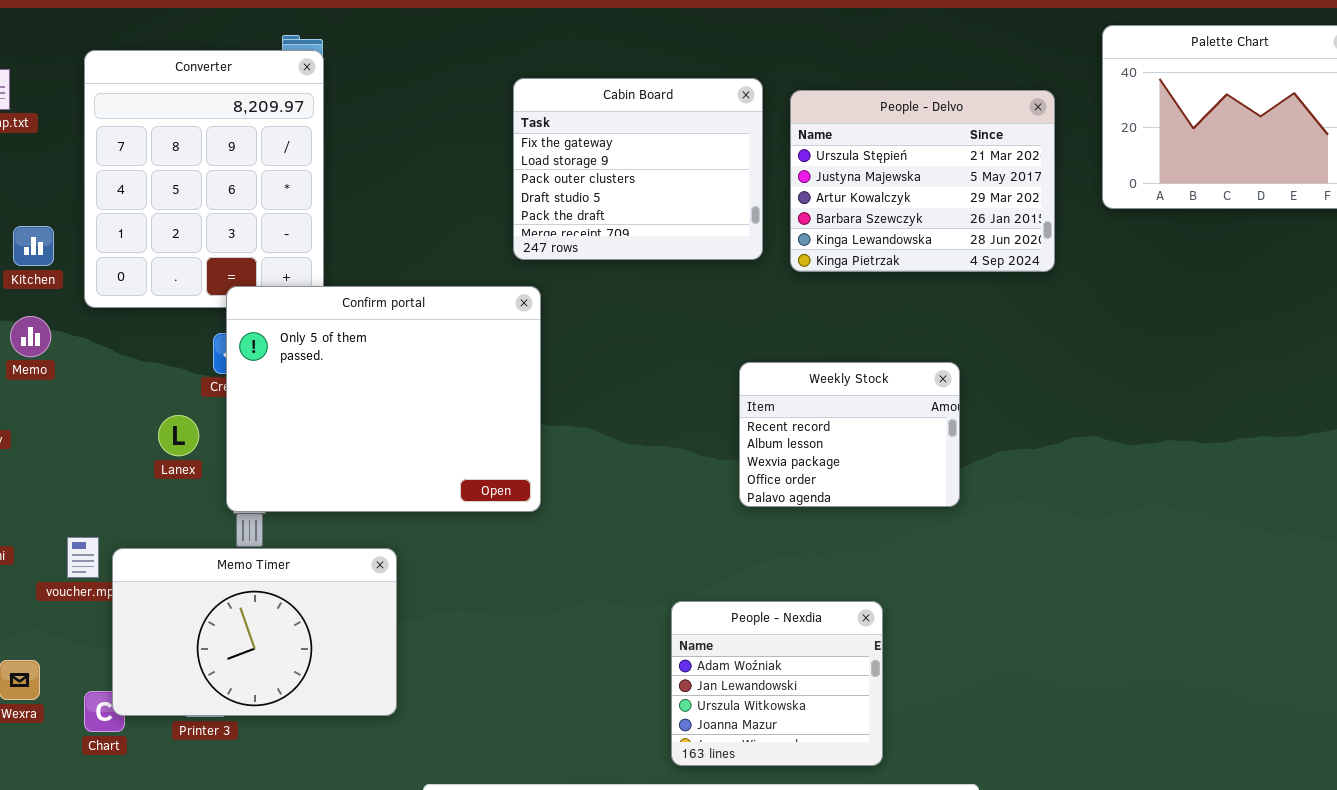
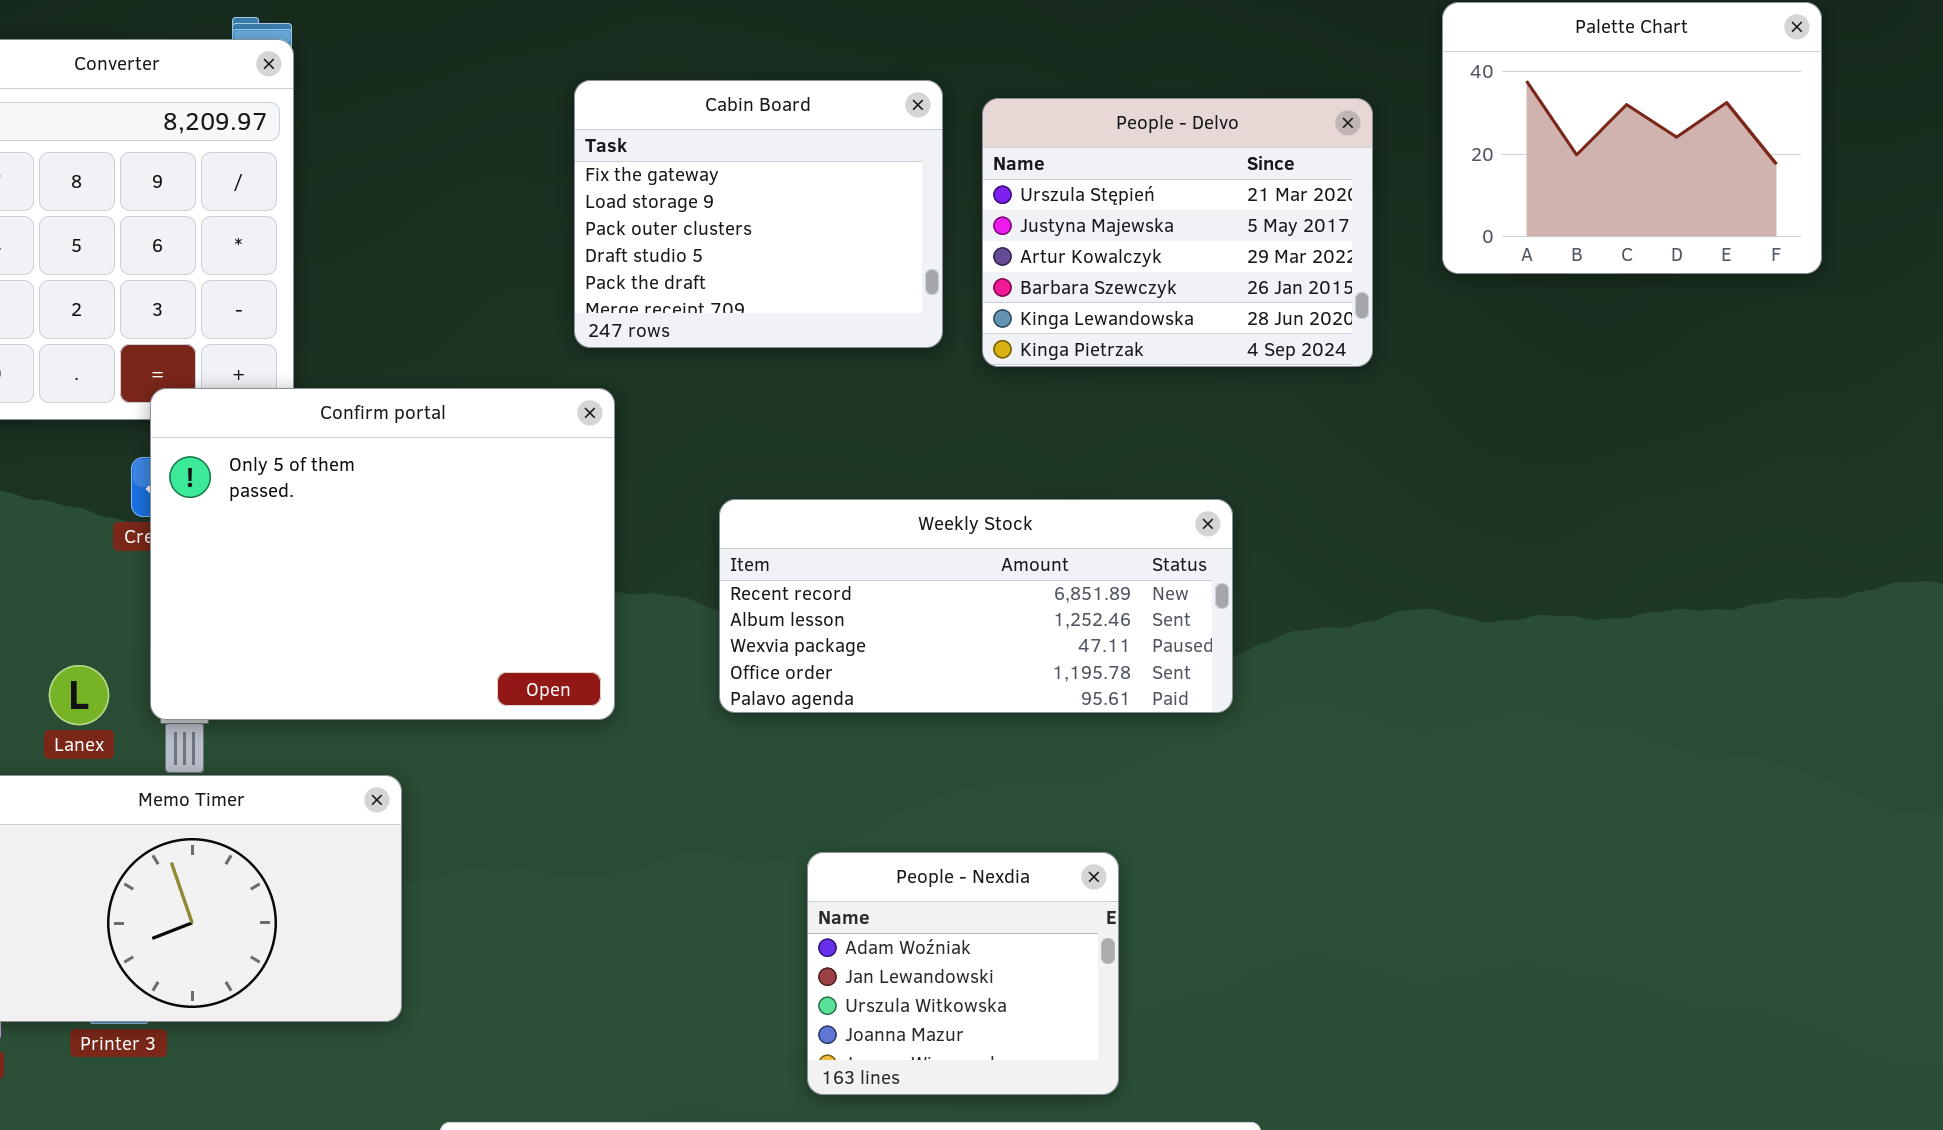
Weekly Stock: [739,362,960,507] -> [719,499,1233,713], resized
Lanex: [158,415,199,456] -> [49,665,109,725], moved

